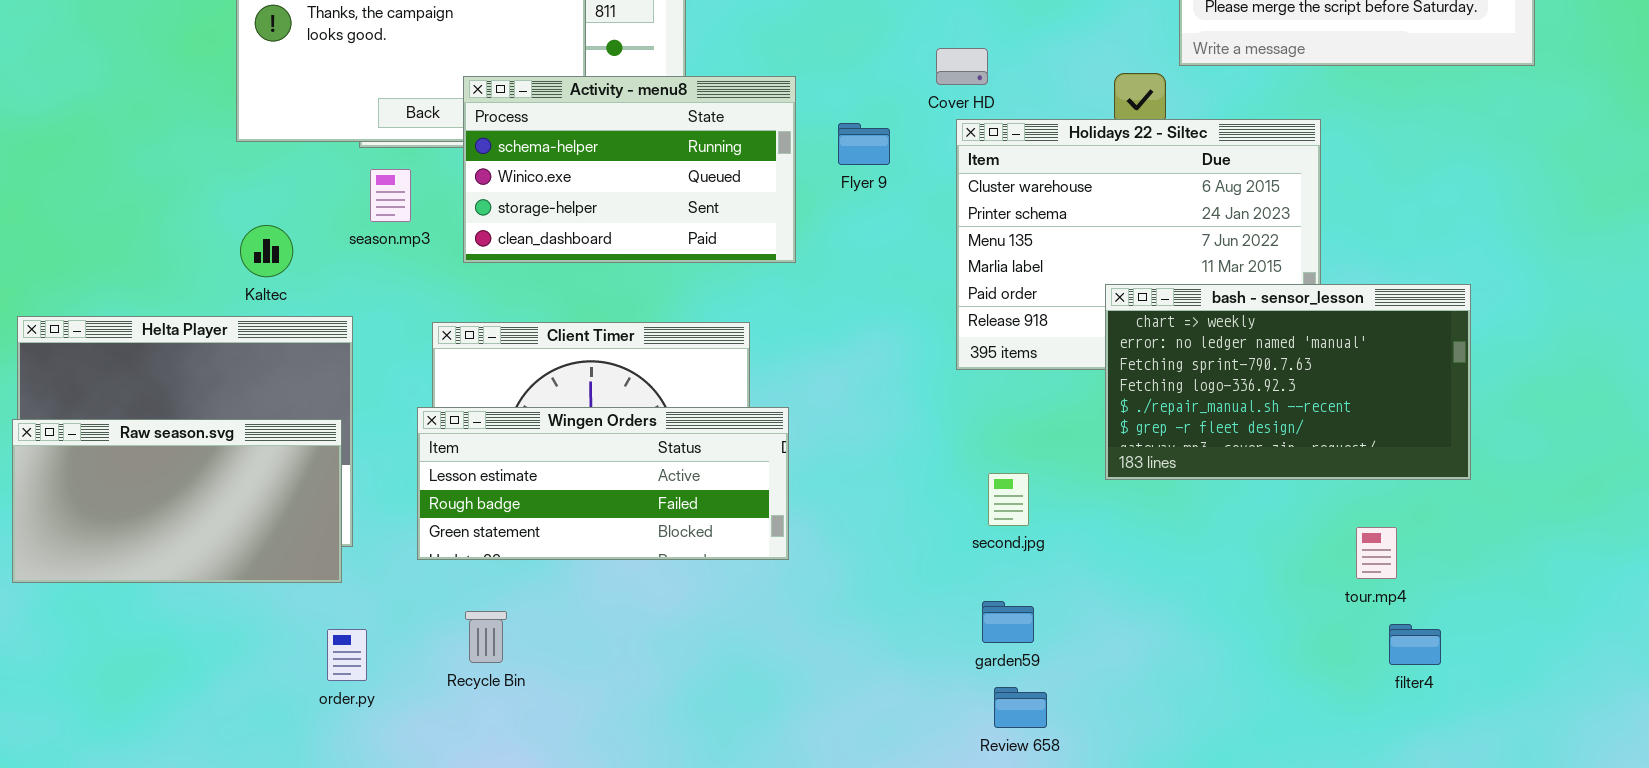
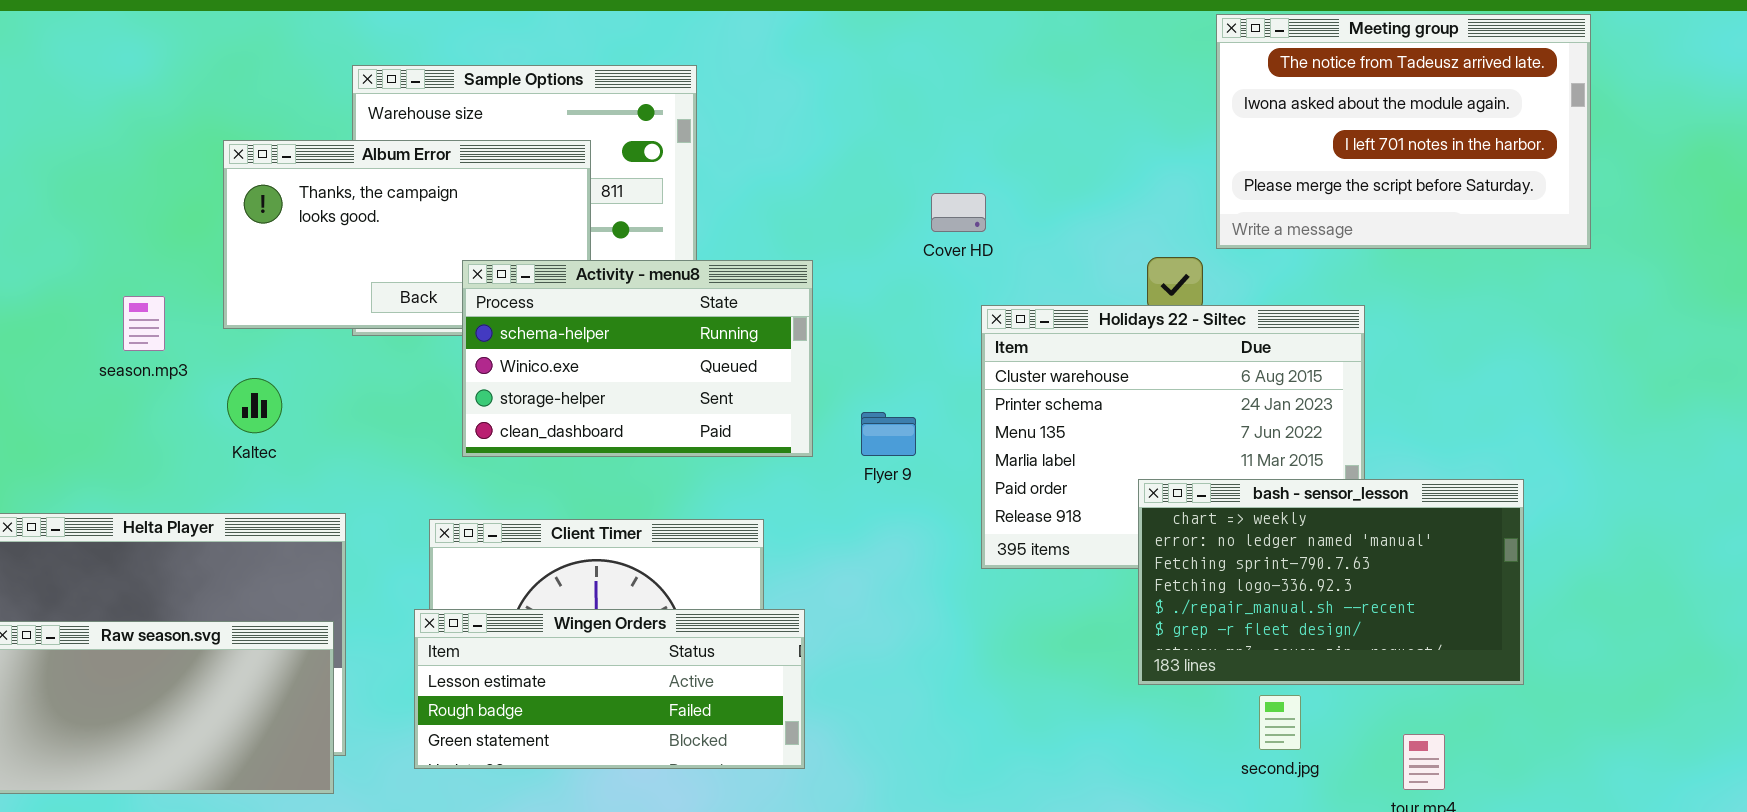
Cover HD: [936,48,988,85] -> [931,193,986,232], moved
Flyer 9: [838,123,890,165] -> [861,412,916,456], moved
season.mp3: [370,169,411,222] -> [123,296,165,351], moved
Kaltec: [240,225,293,277] -> [227,378,282,433], moved
second.jpg: [988,473,1029,526] -> [1259,695,1301,750], moved

